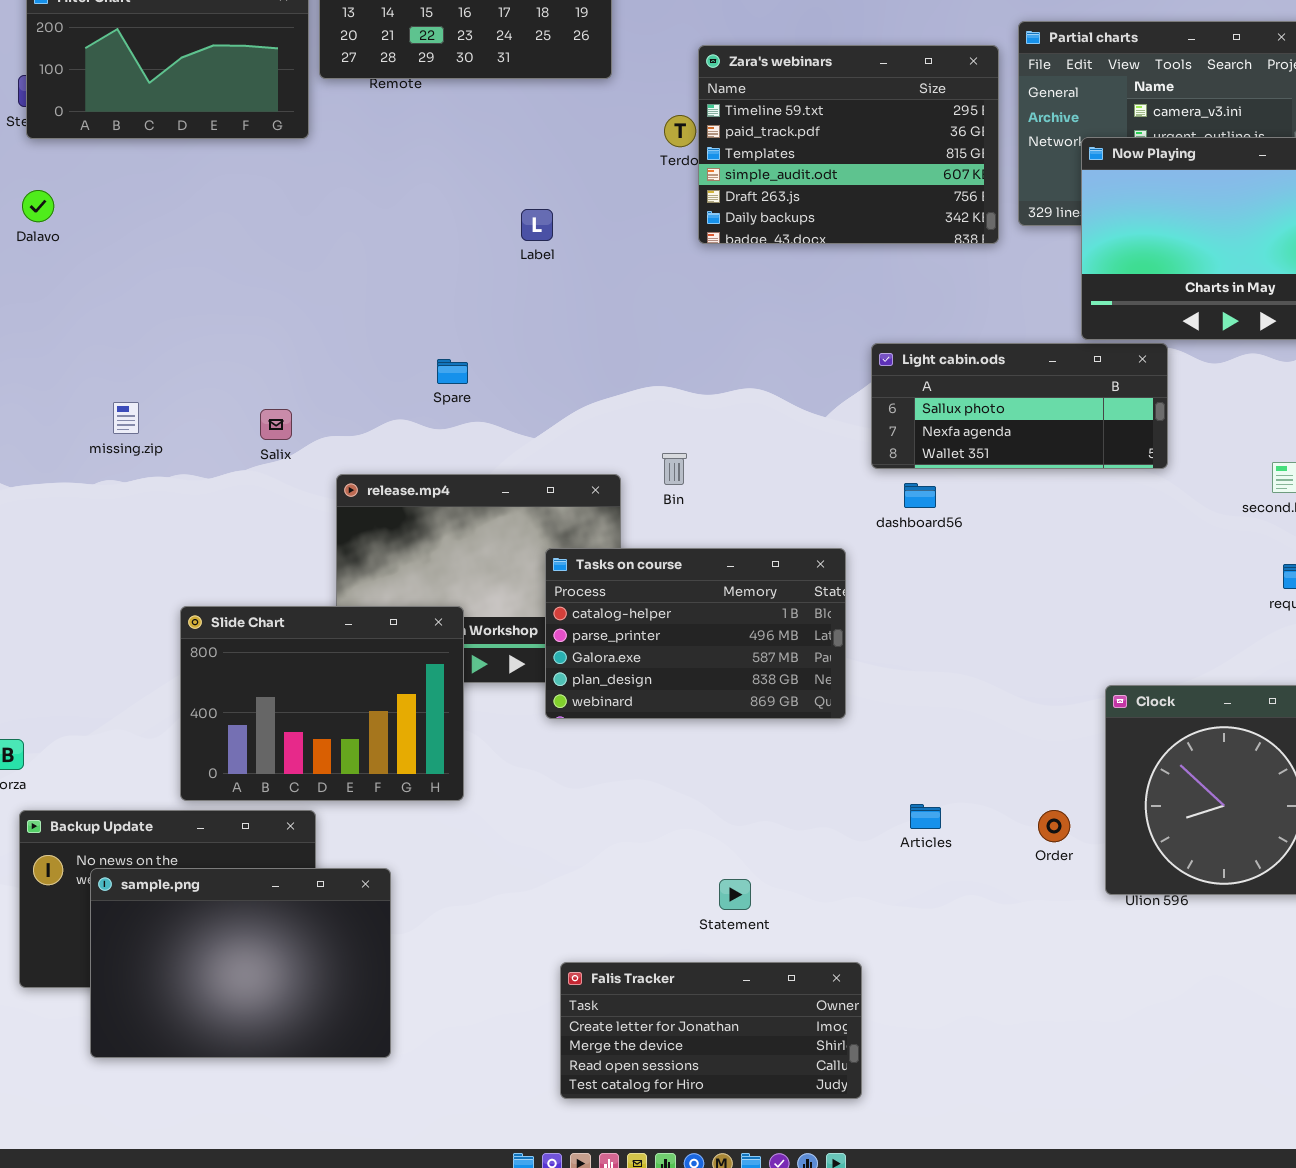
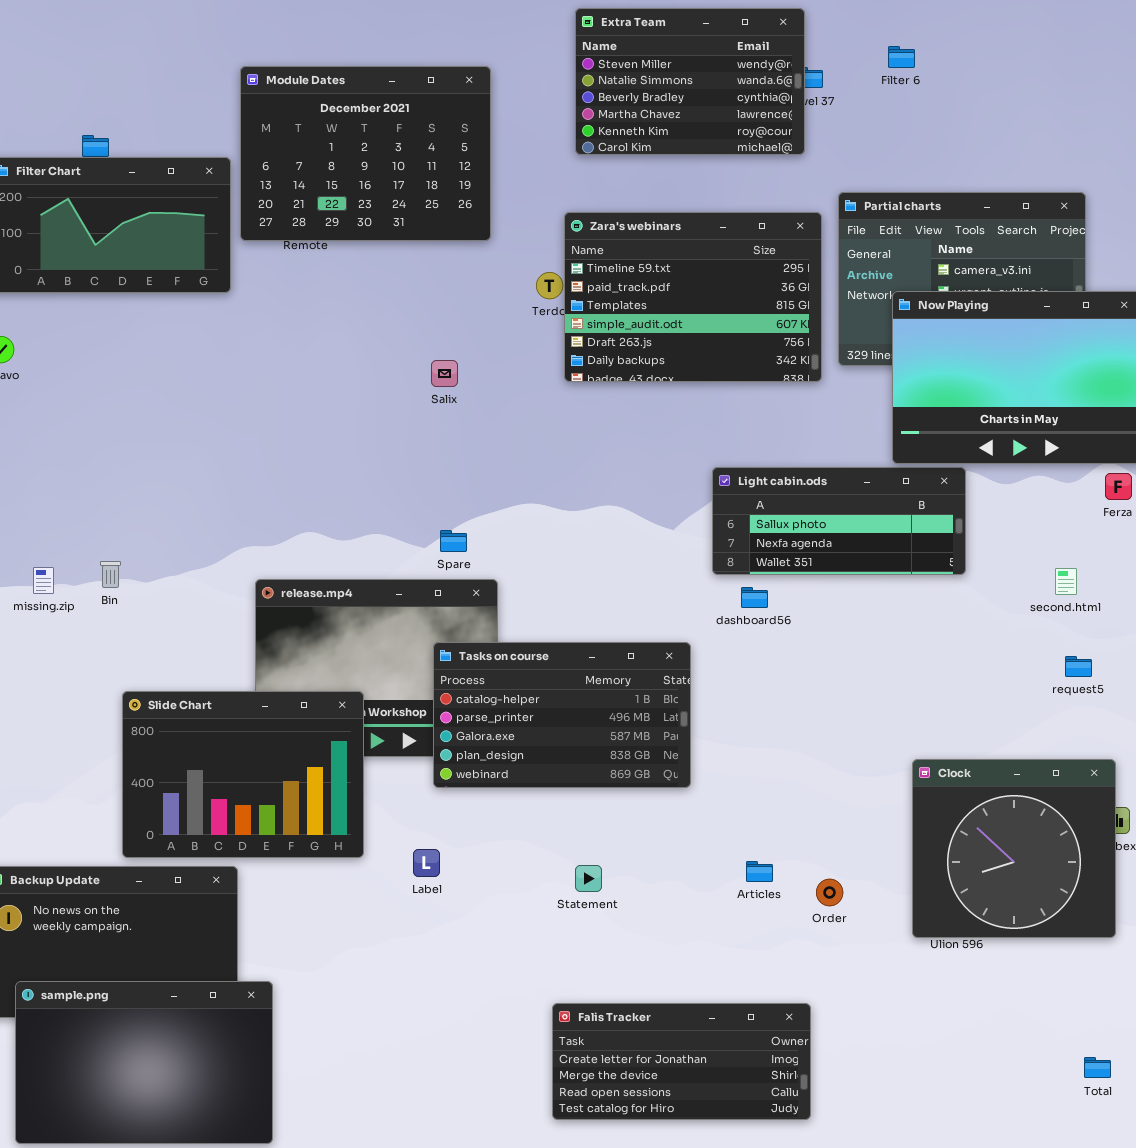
Label: [521,209,553,241] -> [413,849,440,877], moved
Spare: [437,359,468,384] -> [440,530,467,552], moved
missing.zip: [113,402,139,434] -> [33,567,54,594], moved
Salix: [260,409,292,440] -> [431,360,458,387], moved
Bin: [662,453,687,485] -> [100,561,121,588], moved
Order: [1038,810,1070,842] -> [816,879,843,906], moved
sample.png: [90,868,391,1058] -> [15,981,273,1144], moved
Statement: [719,879,751,910] -> [575,865,602,892], moved
Falis Tracker: [560,962,862,1099] -> [552,1003,811,1120], moved

